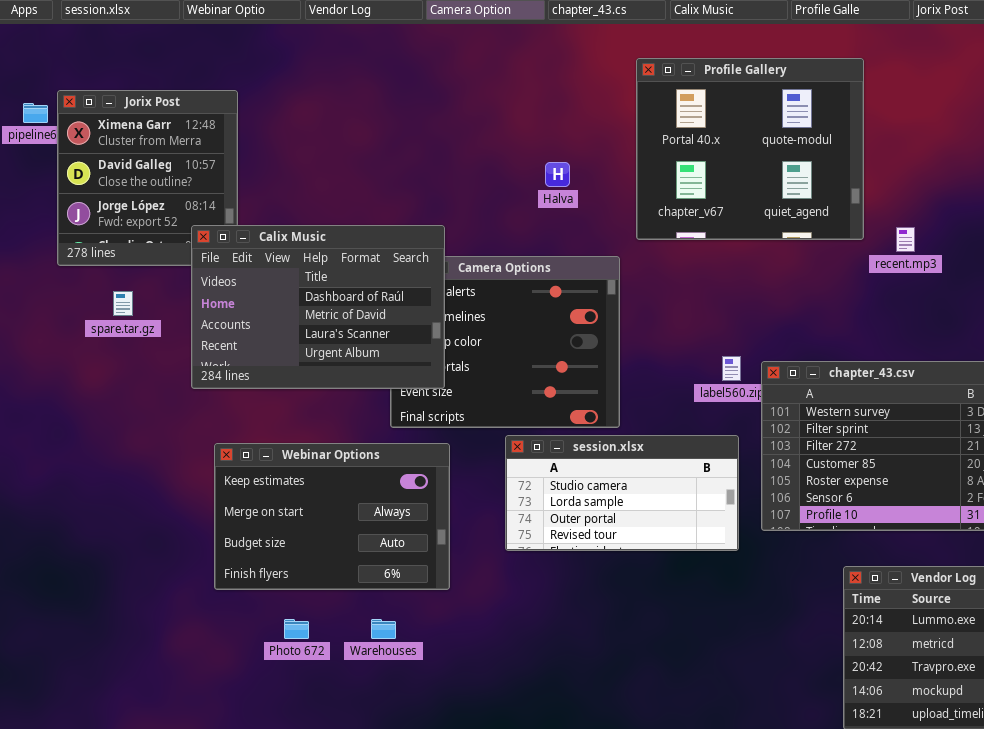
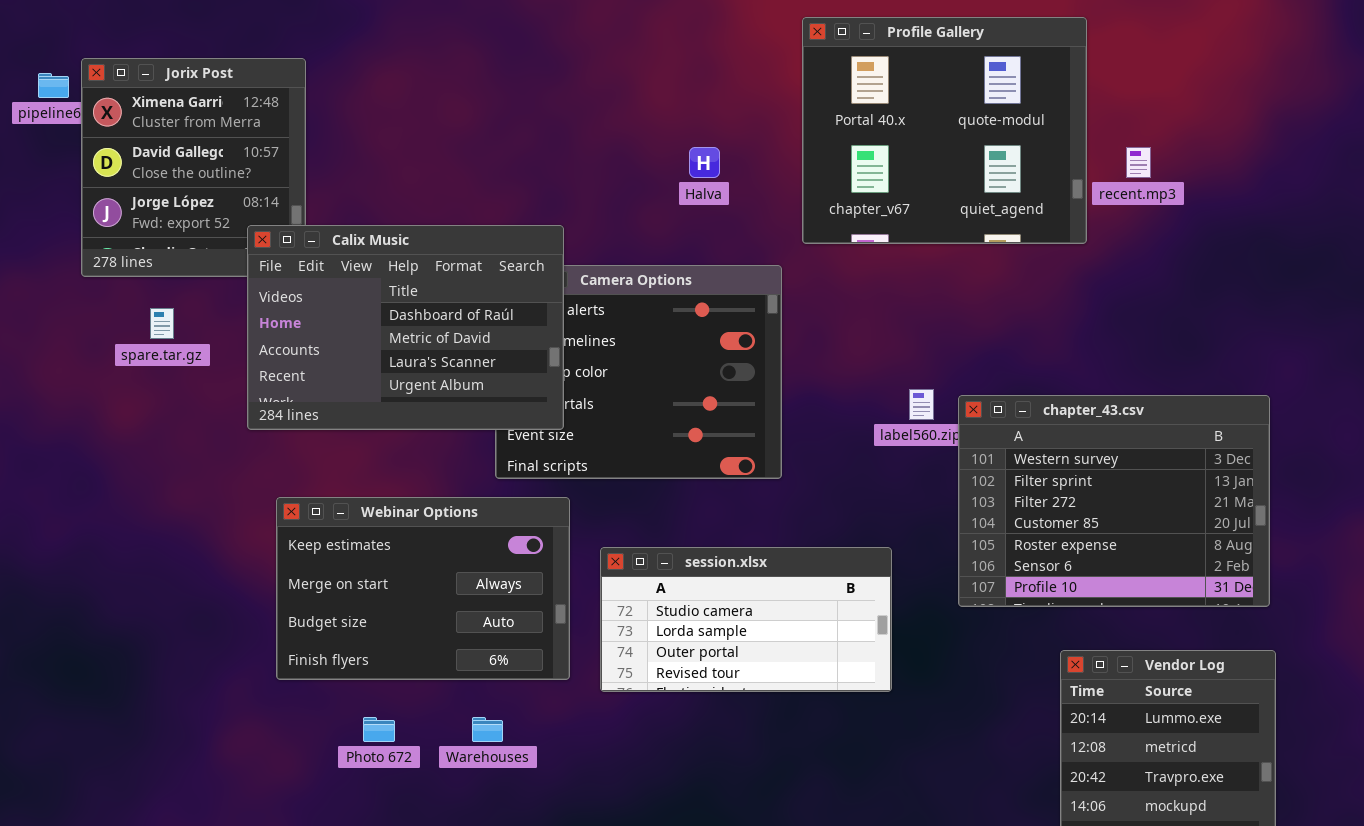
recent.mp3: [896,227,915,252] -> [1126,147,1151,178], moved
session.xlsx: [505,435,739,551] -> [600,547,892,692], moved

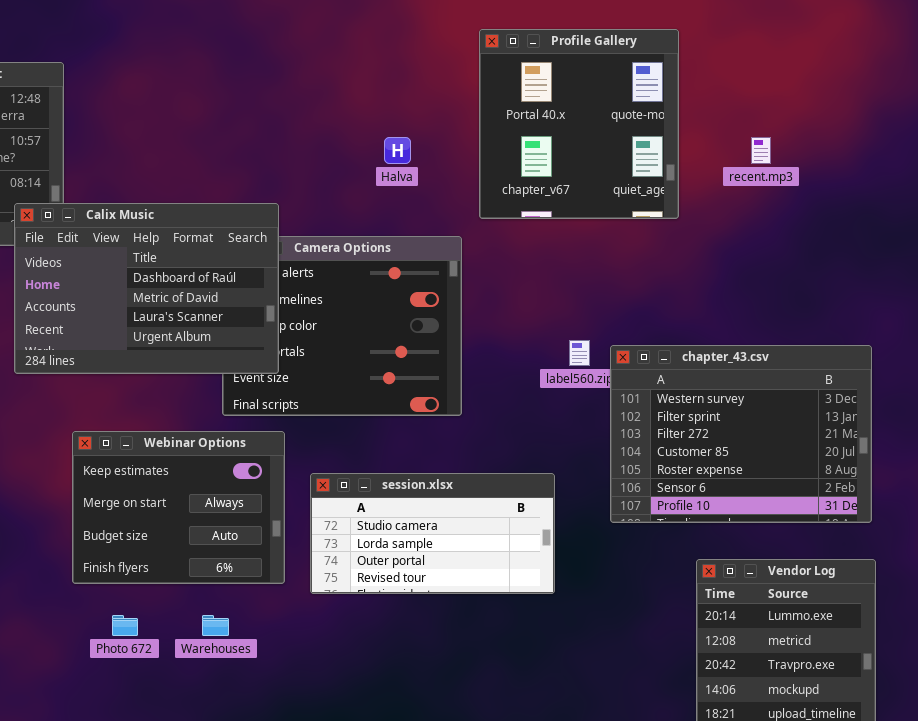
Profile Gallery: [802,17,1087,244] -> [479,29,679,219], resized
Webinar Options: [276,497,570,680] -> [72,431,285,584], resized

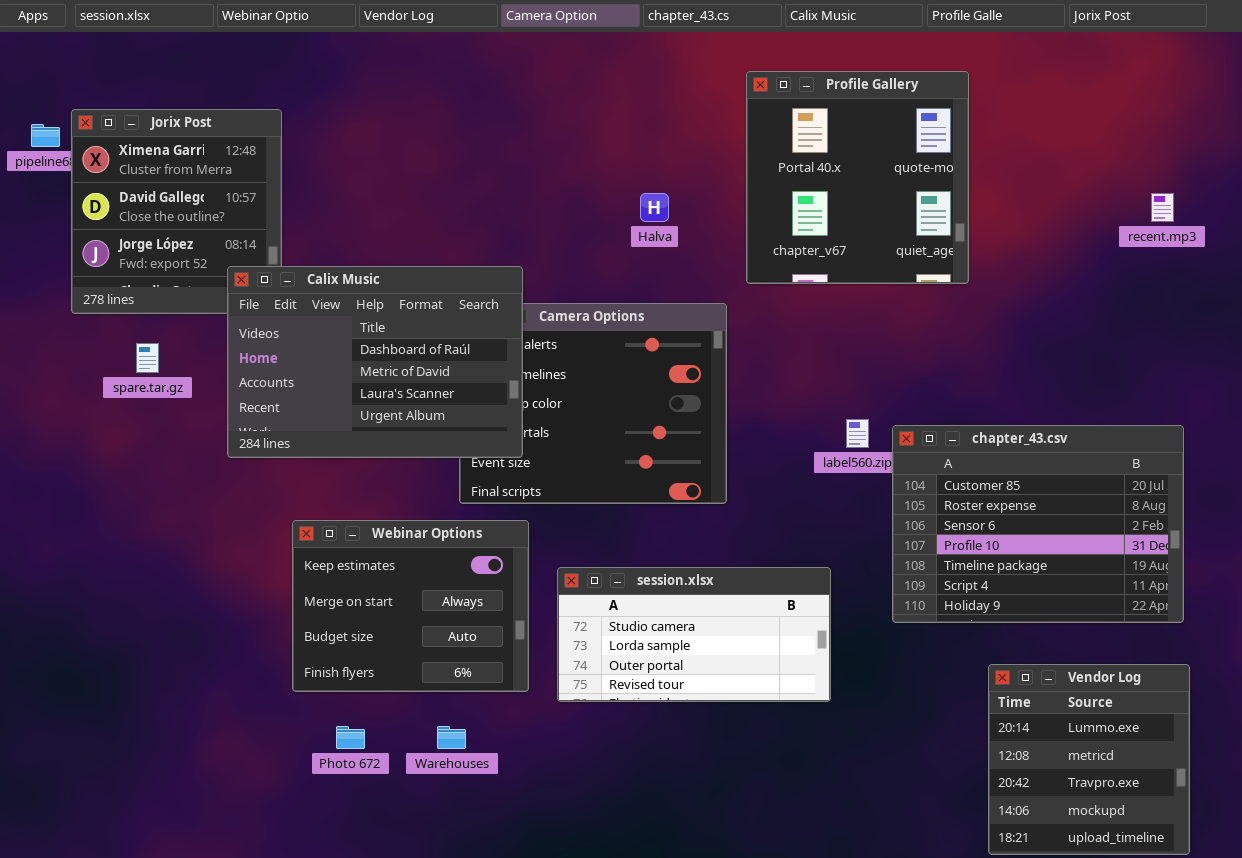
recent.mp3: [751,137,771,164] -> [1151,193,1174,222], moved
chapter_43.csv: [610,345,872,523] -> [892,425,1184,623], scrolled down 3 rows

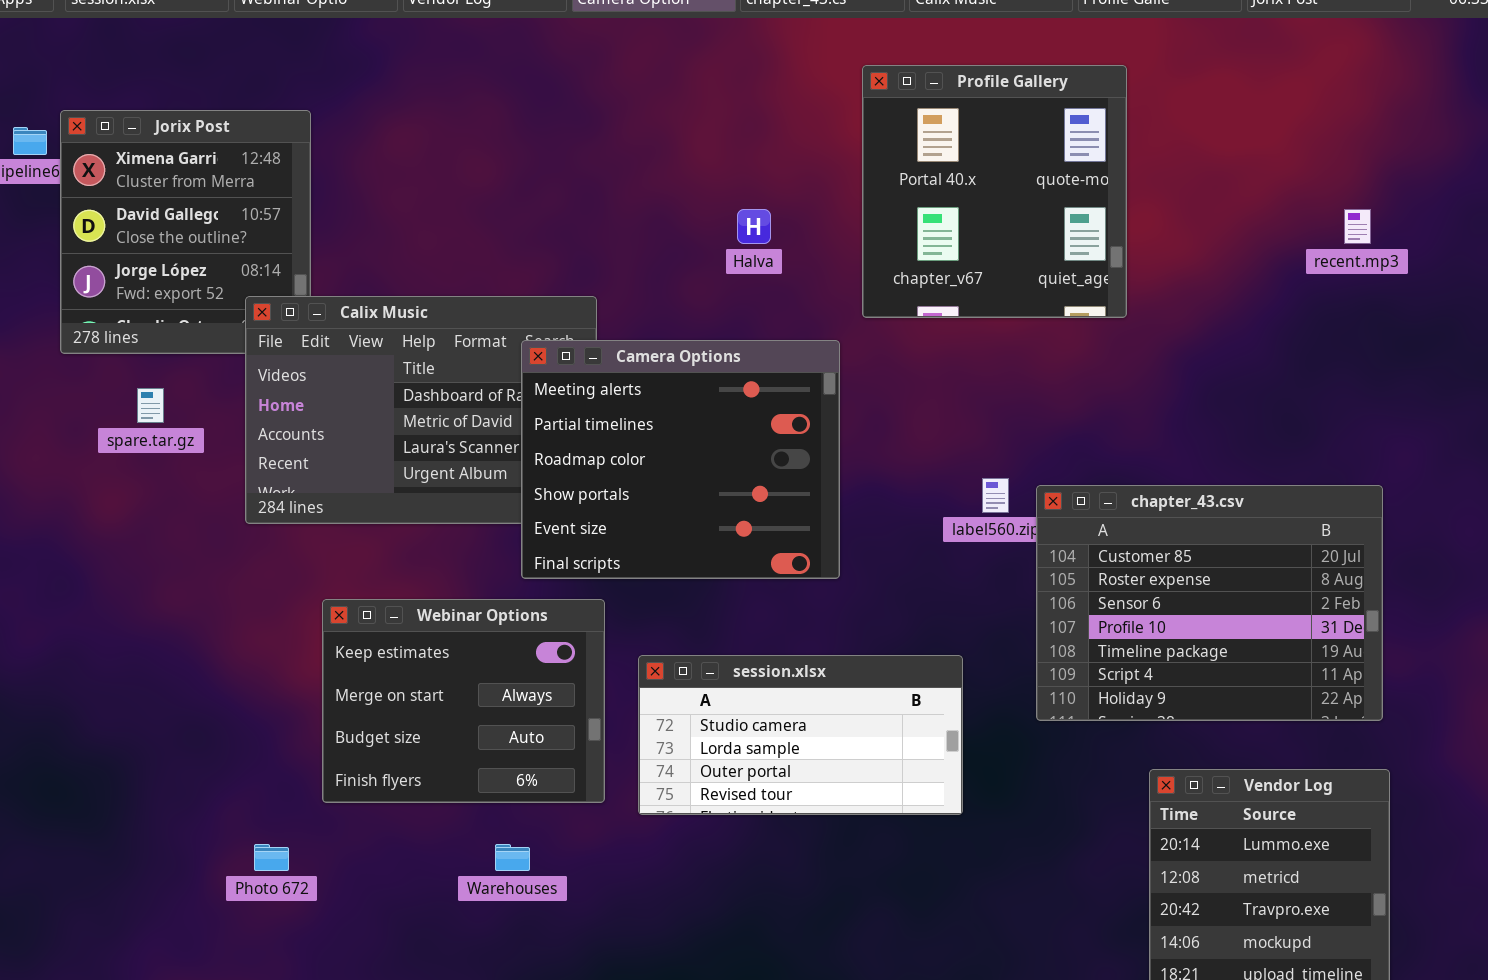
Camera Options: [459,303,727,504] -> [521,340,840,579], raised
Photo 672: [336,726,365,749] -> [254,844,289,871], moved

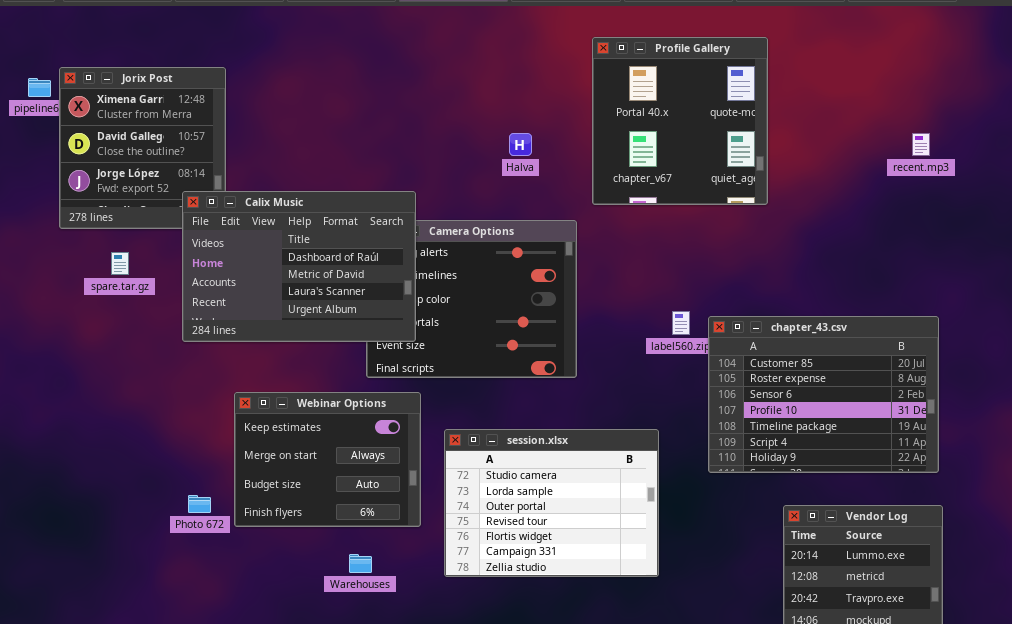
Calix Music: [245,296,597,524] -> [182,191,416,342], raised
session.xlsx: [638,655,963,815] -> [444,429,659,577], resized
Photo 672: [254,844,289,871] -> [188,495,211,513], moved

